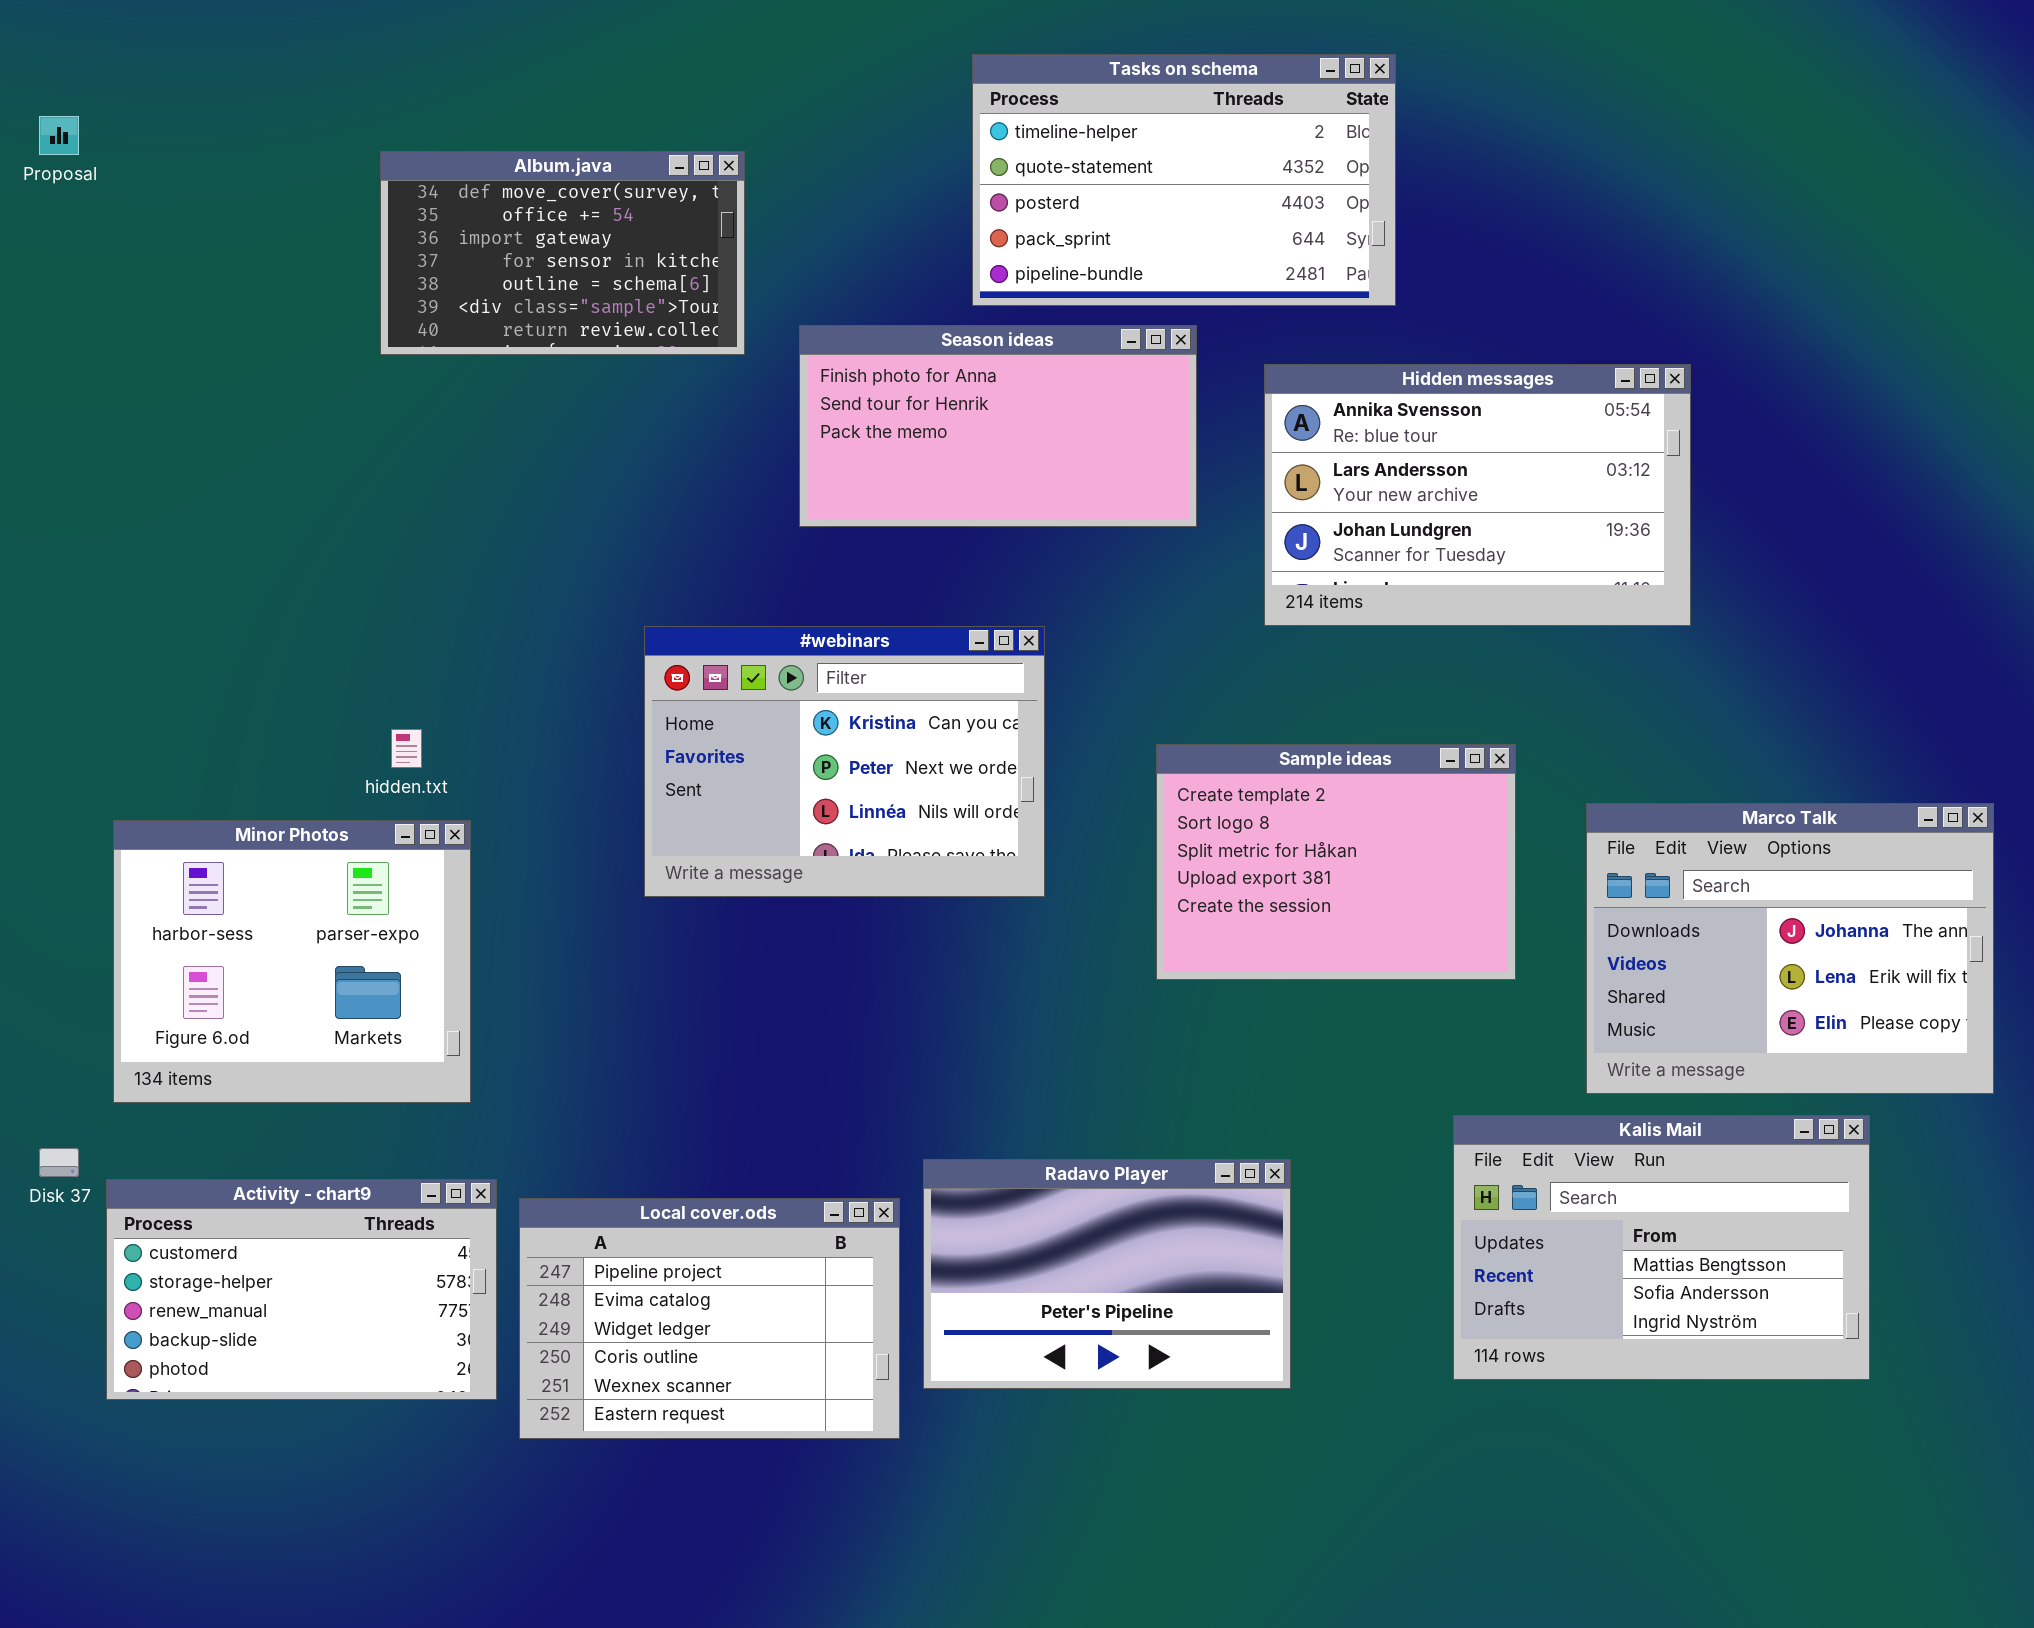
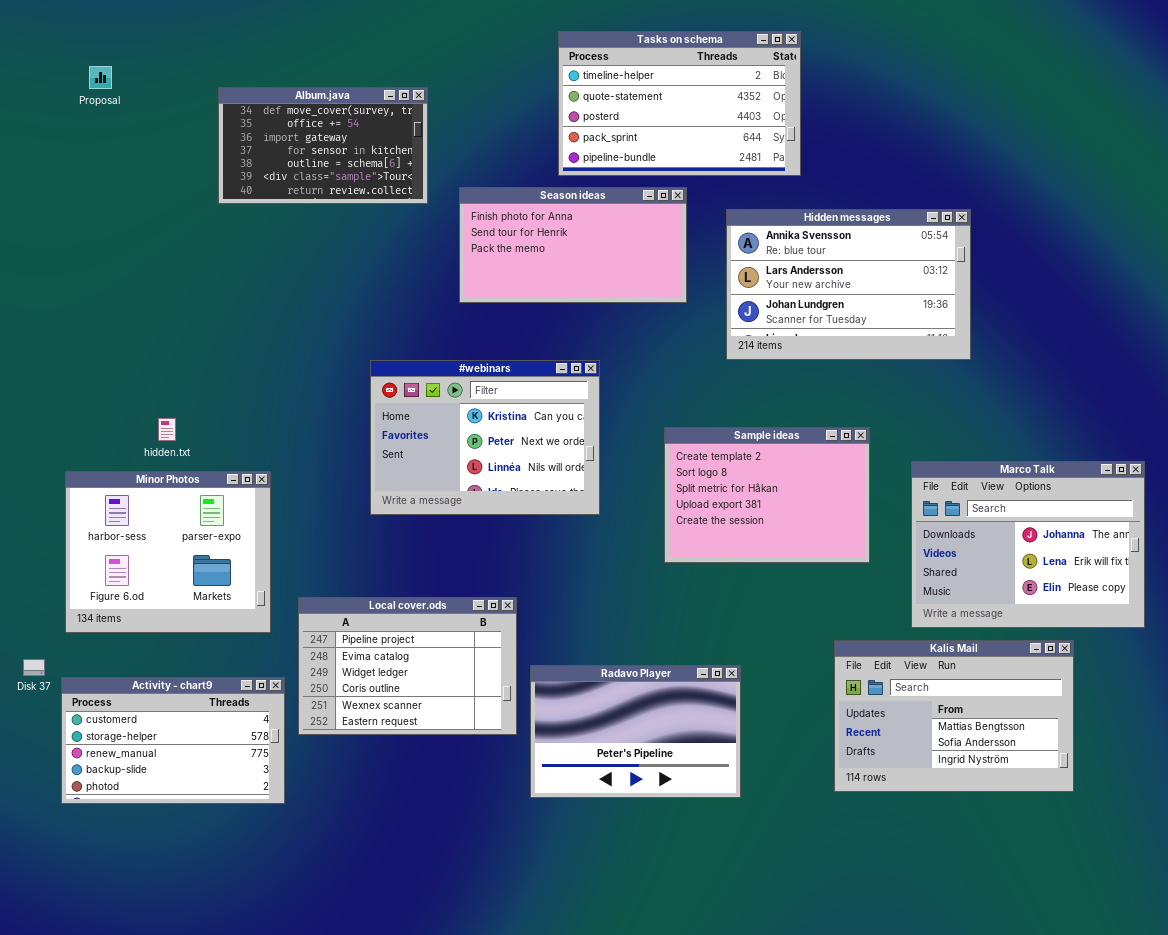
Proposal: [39,116,79,155] -> [89,66,112,89], moved
hidden.txt: [391,729,422,768] -> [158,418,176,441], moved
Local cover.ods: [519,1198,900,1439] -> [298,597,517,735], moved

